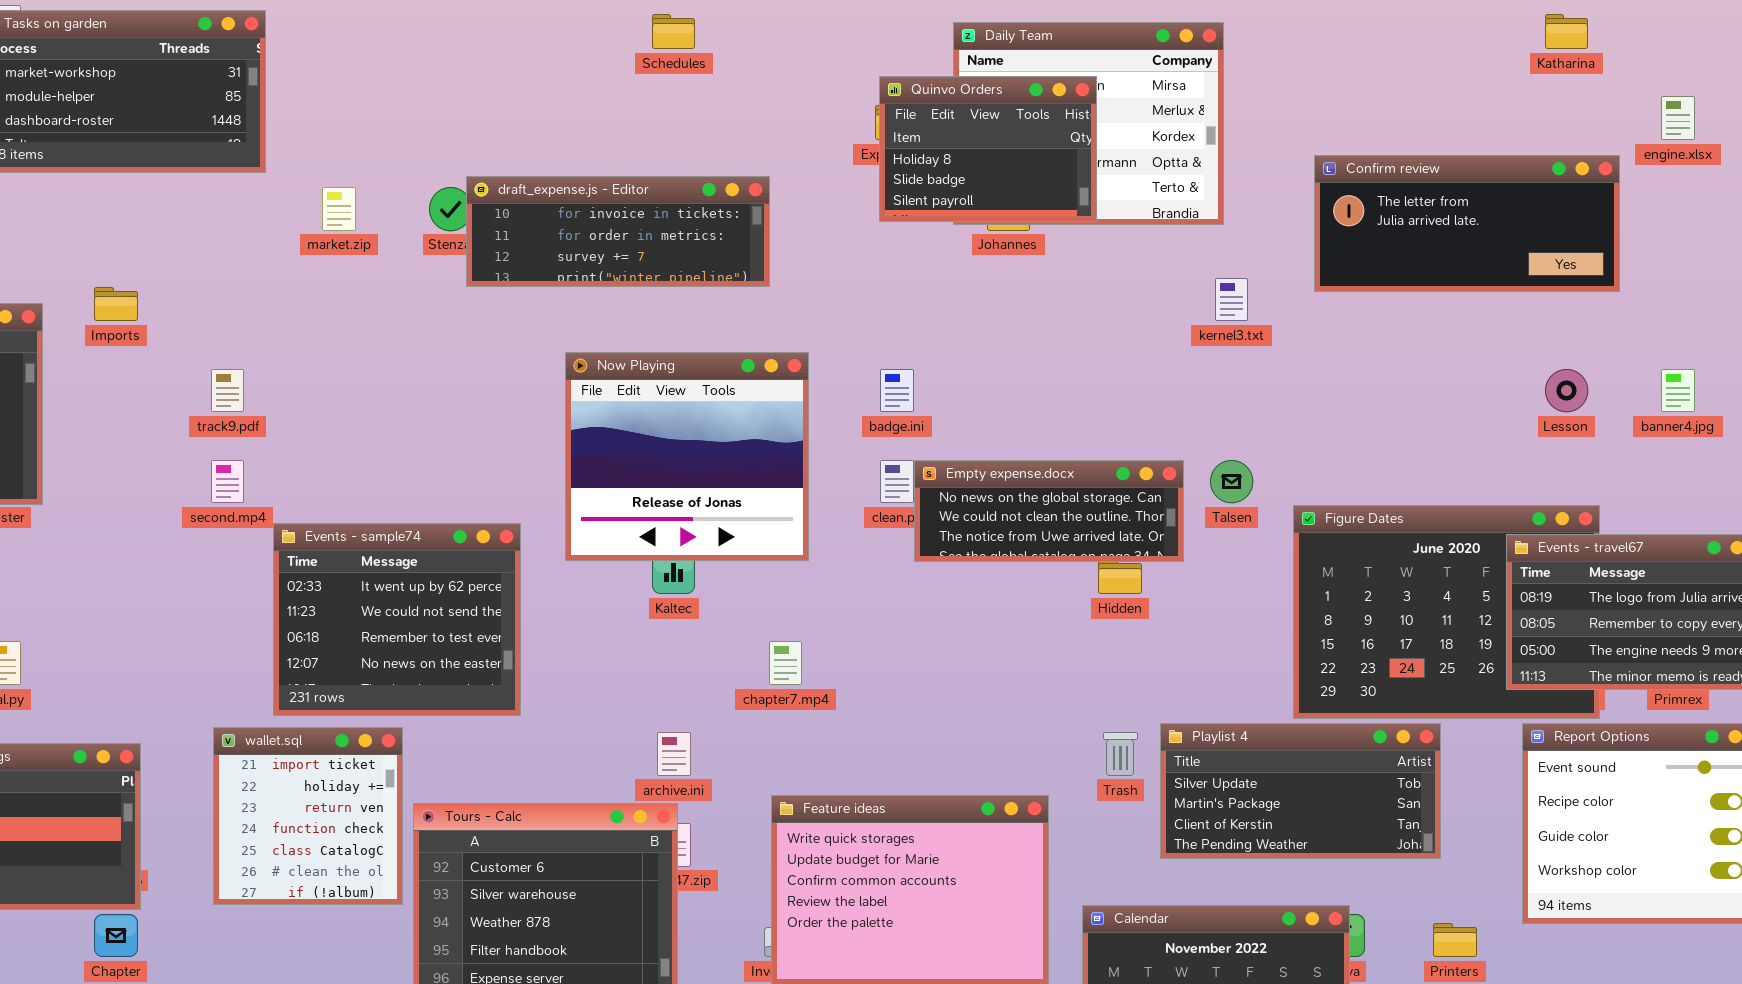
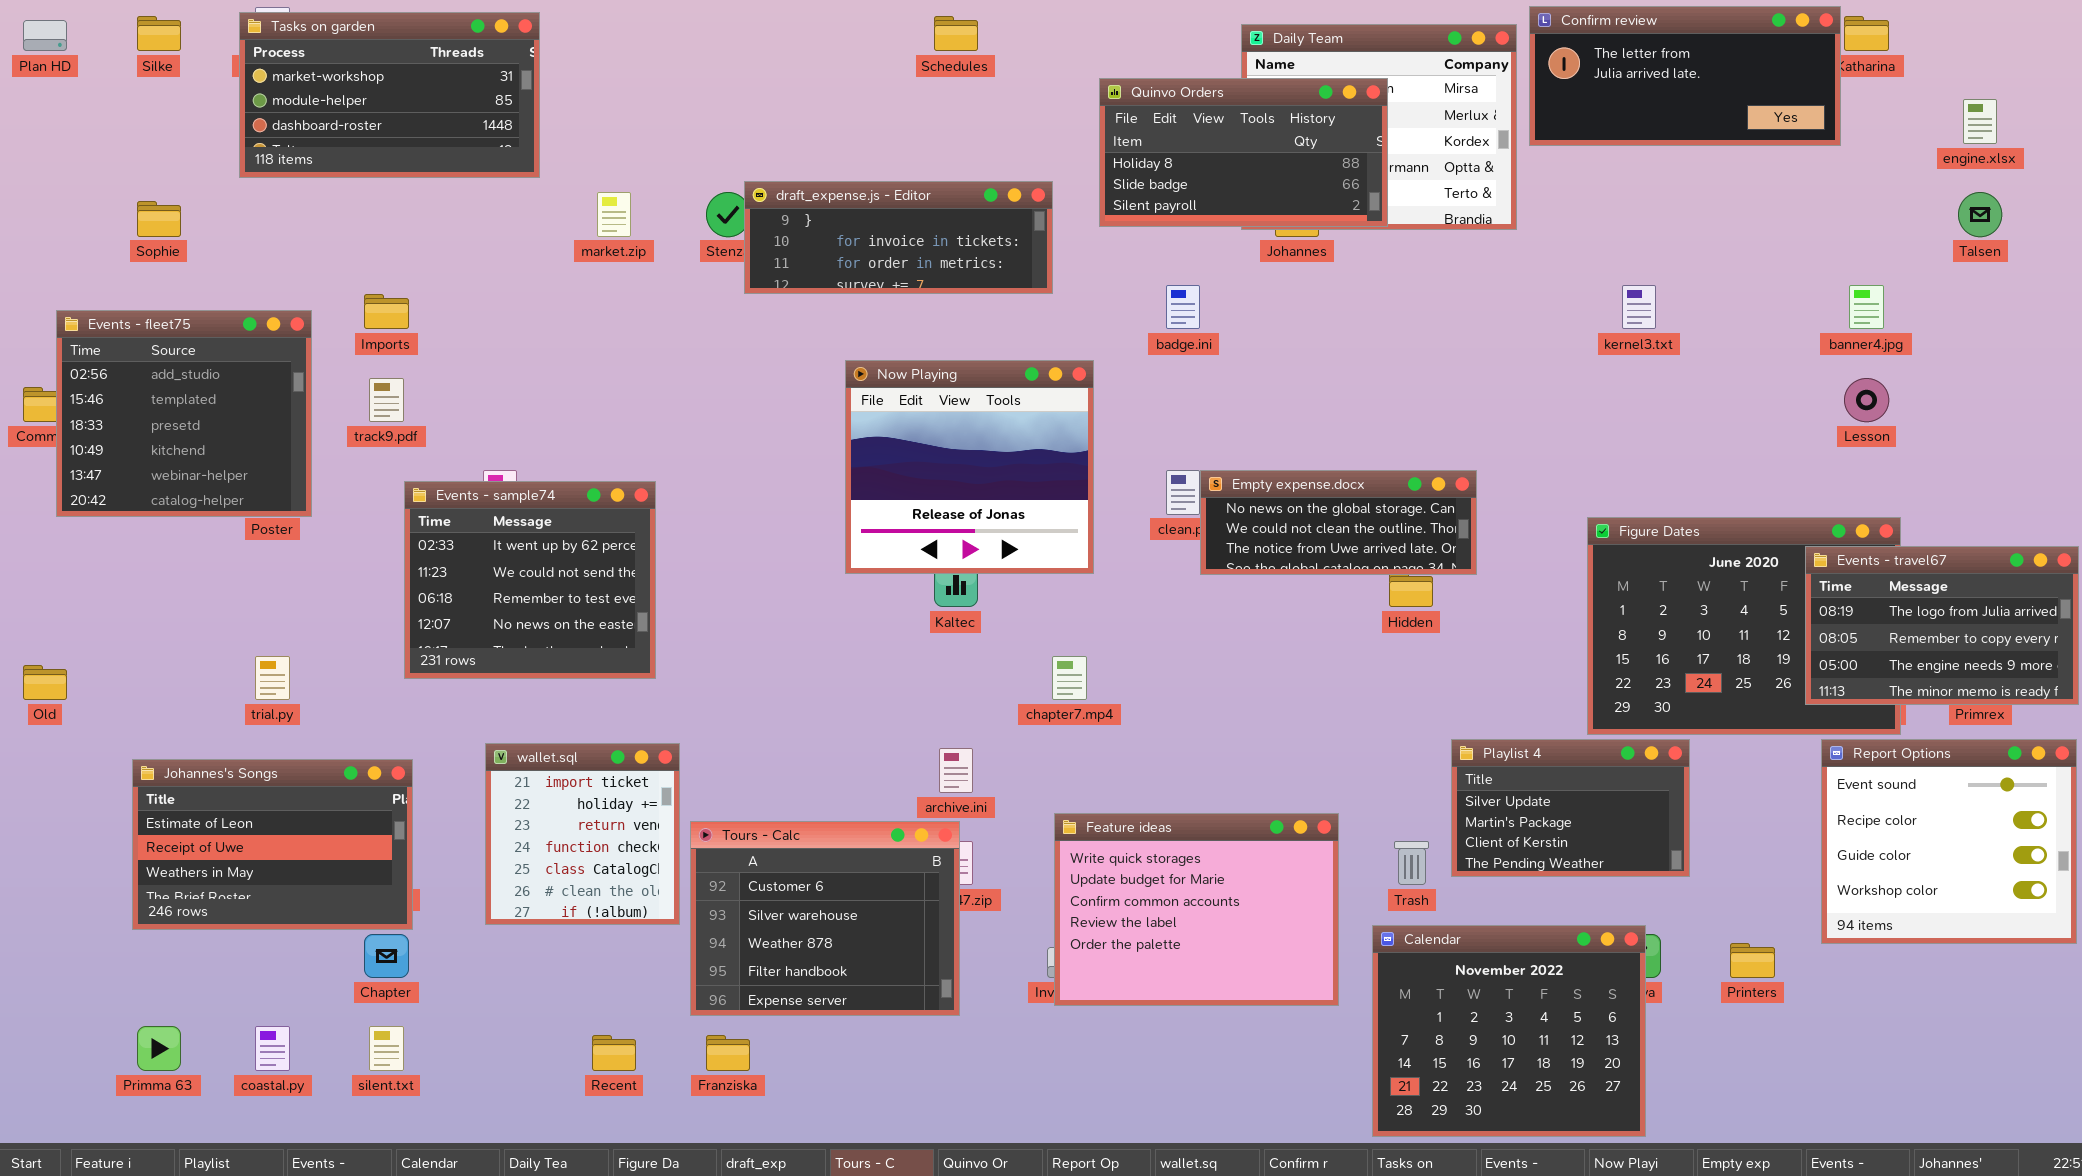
Quinvo Orders: [879,76,1097,222] -> [1099,78,1388,227], resized
Confirm review: [1314,155,1620,292] -> [1529,6,1841,146], moved
draft_expense.js - Editor: [466,176,770,287] -> [744,181,1053,294], scrolled up 1 row
kernel3.txt: [1215,278,1248,321] -> [1622,285,1656,329], moved
track9.pdf: [211,369,244,412] -> [369,378,404,422], moved
badge.ini: [880,369,914,412] -> [1166,285,1200,329], moved
banner4.jpg: [1661,369,1695,412] -> [1849,285,1884,329], moved
Talsen: [1210,460,1253,503] -> [1958,192,2002,237], moved
Events - sample74: [273,523,521,716] -> [404,481,656,679], moved
Playlist 4: [1160,723,1441,859] -> [1451,739,1690,877], resized
Trash: [1103,732,1138,776] -> [1394,841,1429,885], moved

